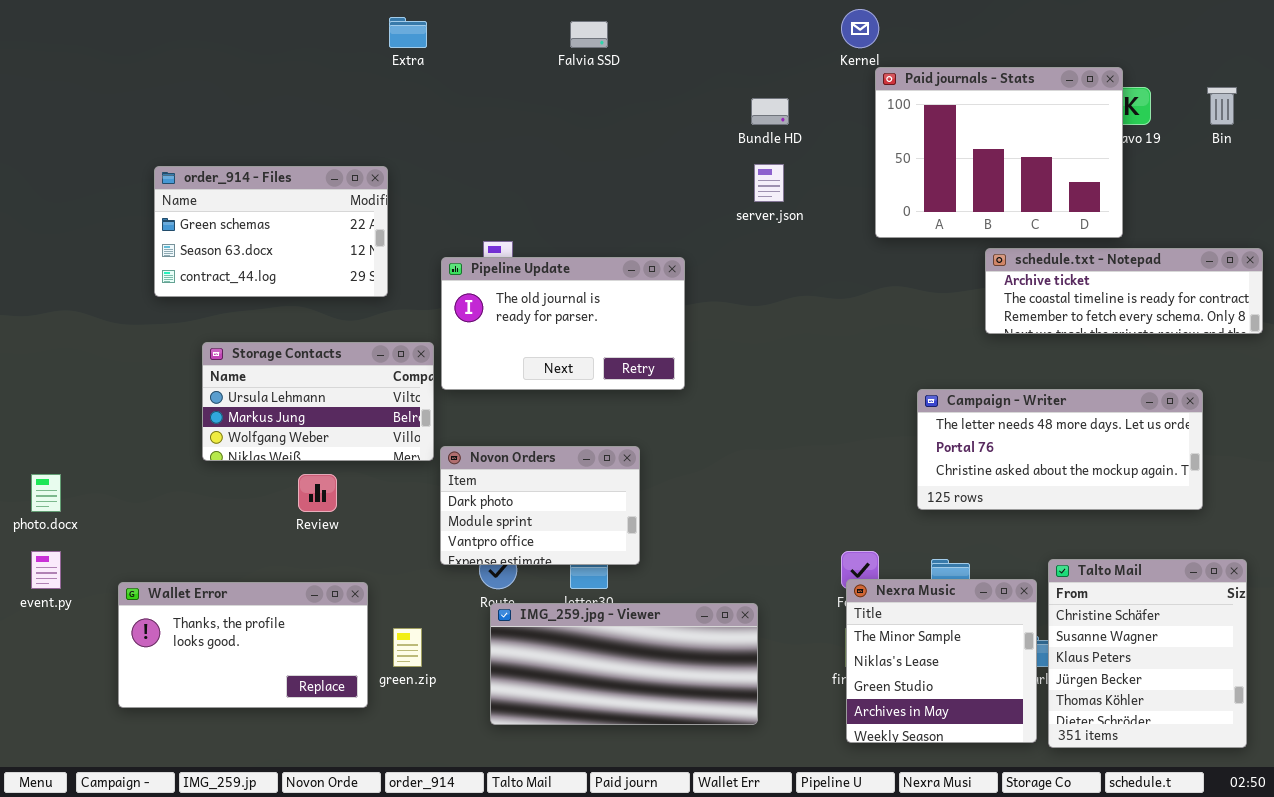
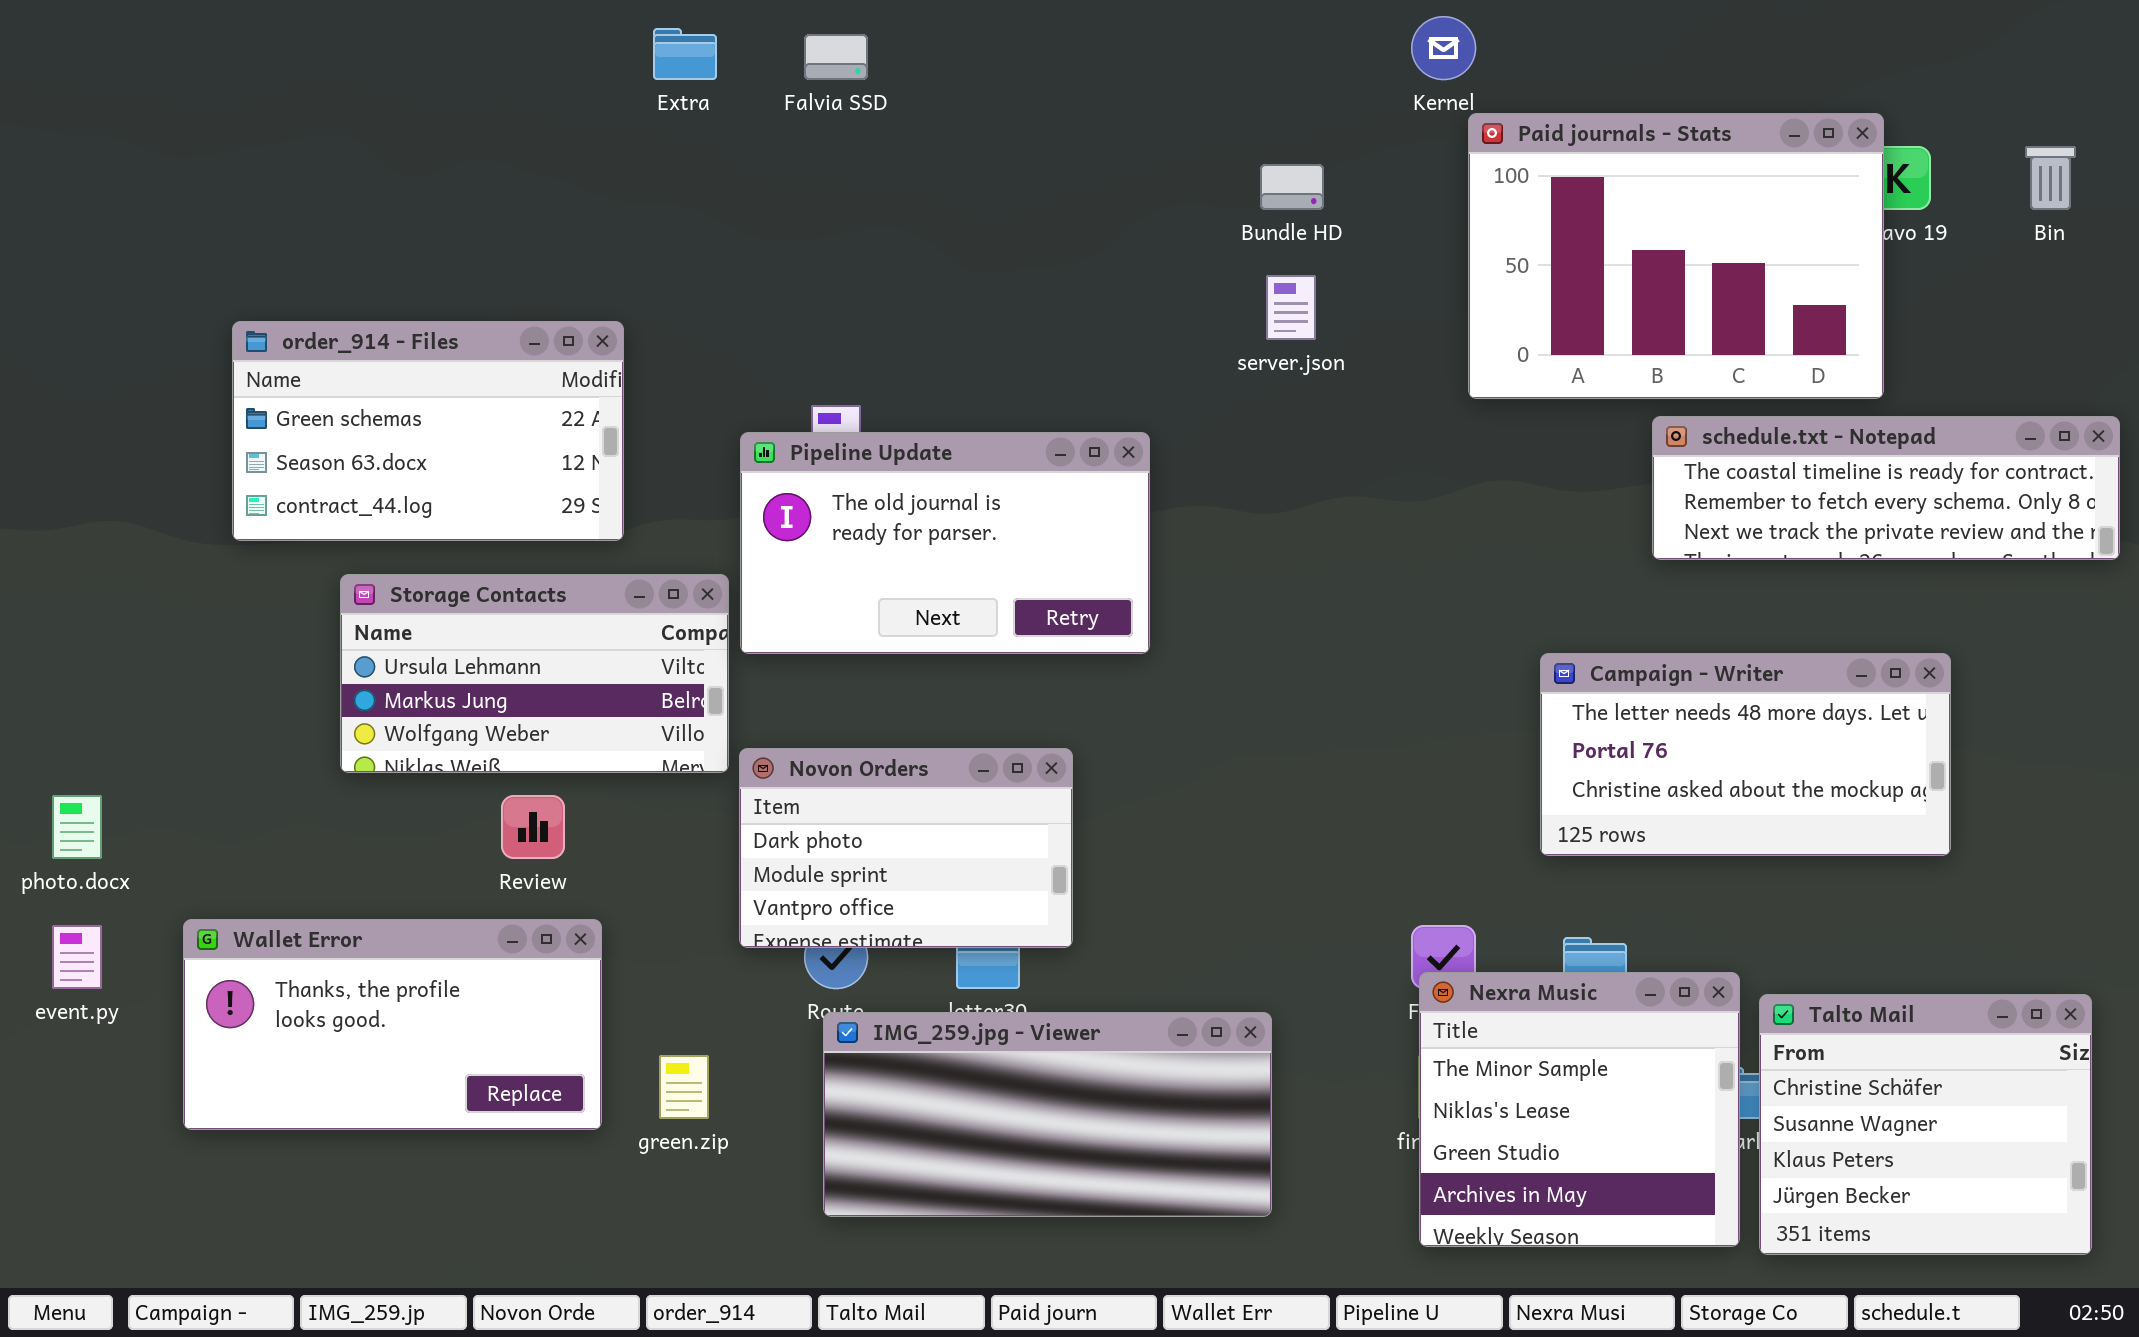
Falvia SSD: [570,21,608,48] -> [804,34,868,80], moved
order_914 - Files: [154,166,388,297] -> [232,321,624,541], moved
schedule.txt - Notepad: [985,248,1263,334] -> [1652,416,2120,560], scrolled down 1 row
Campaign - Writer: [917,389,1203,510] -> [1540,653,1951,856], resized
Talto Mail: [1048,559,1247,748] -> [1759,994,2092,1255], resized
Wallet Error: [118,582,368,708] -> [183,919,602,1130], moved

